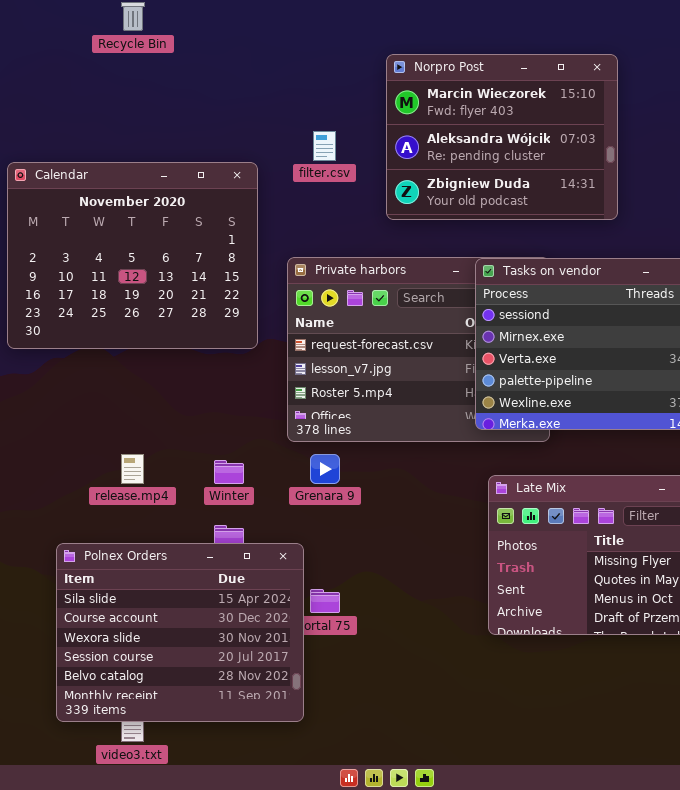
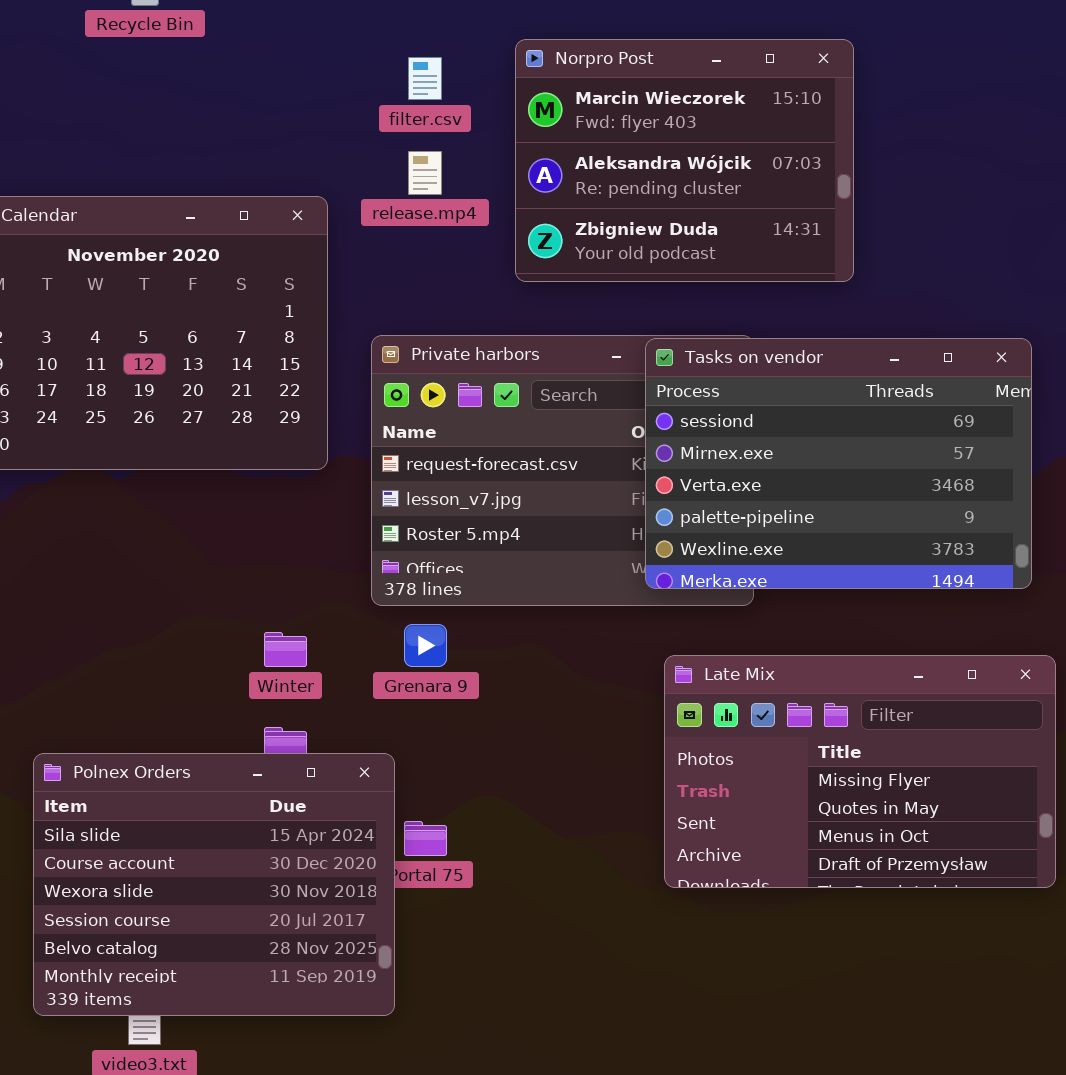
filter.csv: [313,131,336,161] -> [408,57,442,100], moved
release.mp4: [121,454,144,484] -> [408,151,442,195], moved

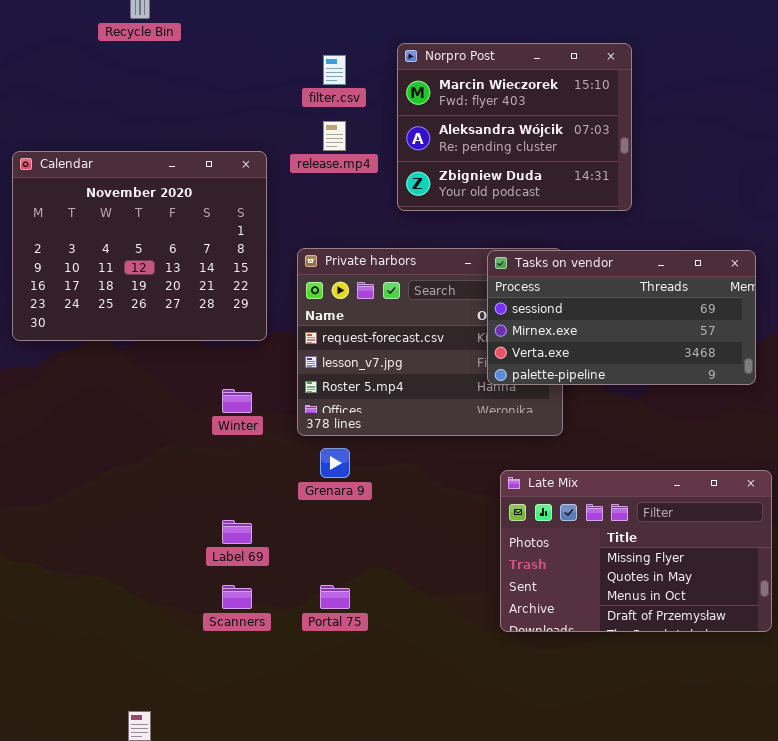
Tasks on vendor: [645,338,1032,589] -> [487,250,756,385], resized
Winter: [264,632,307,667] -> [222,389,252,413], moved
Polnex Orders: [33,753,395,1016] -> none, closed

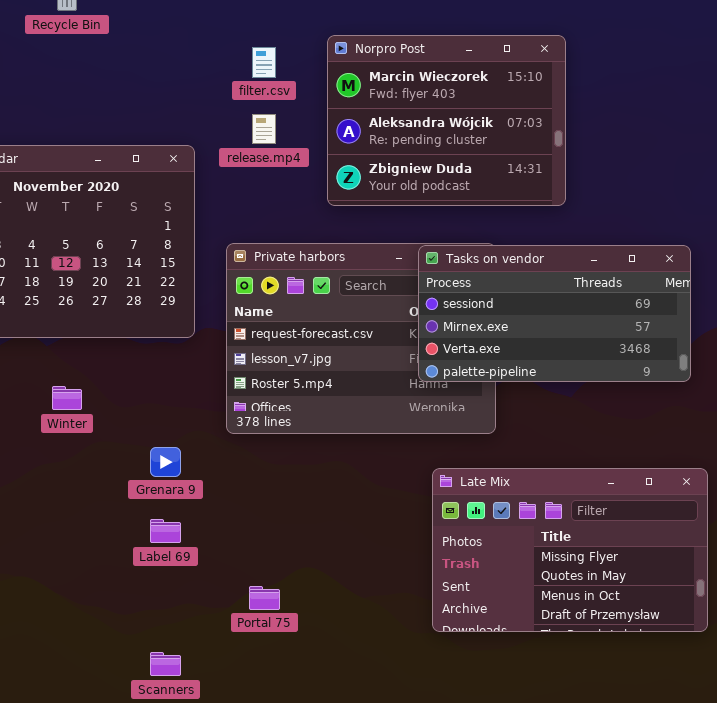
Winter: [222,389,252,413] -> [52,386,82,410], moved
Grenara 9: [320,448,350,478] -> [150,447,181,477], moved
Scanners: [222,585,252,609] -> [150,652,181,676], moved

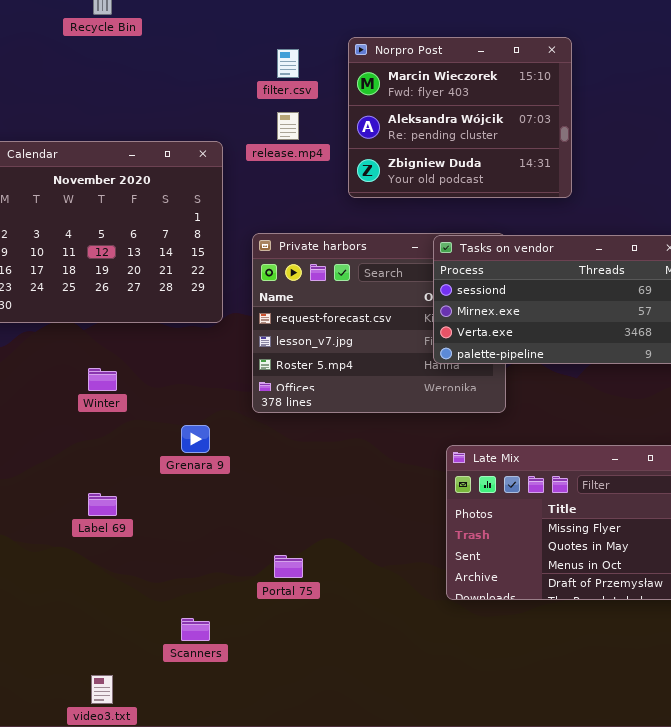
Label 69: [150,519,181,543] -> [88,493,117,516], moved

